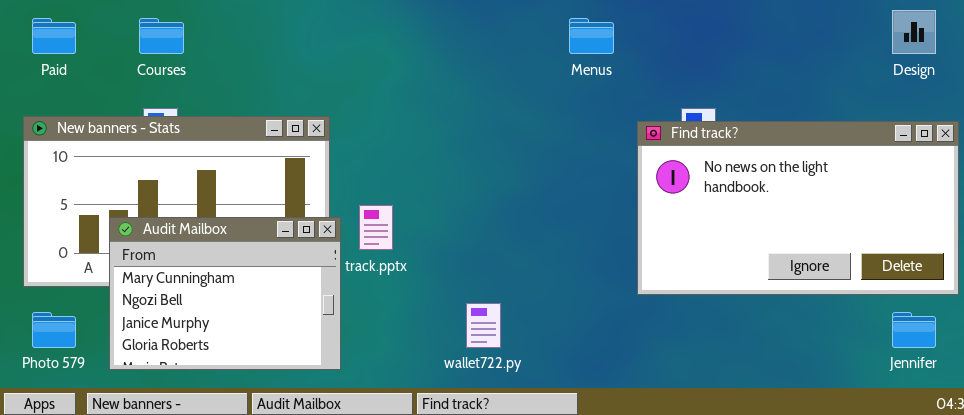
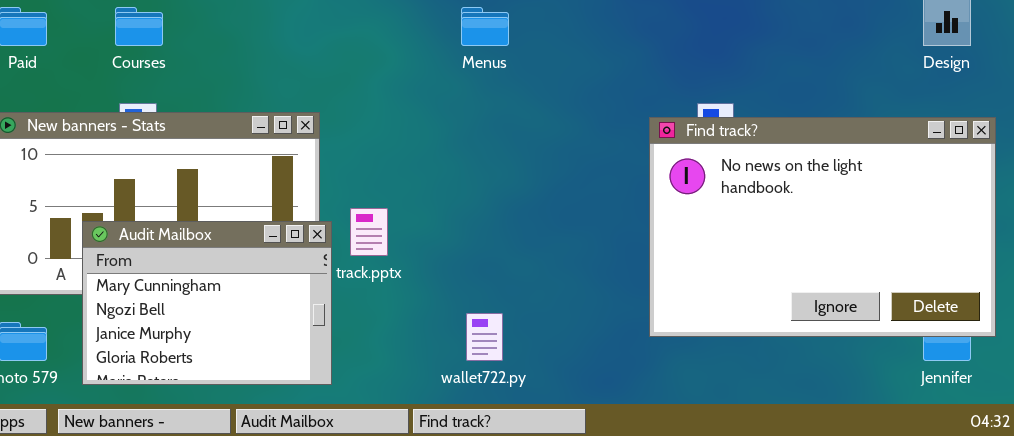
Menus: [569,18,614,54] -> [461,7,509,46], moved
Find track?: [637,121,959,295] -> [649,117,996,337], resized

